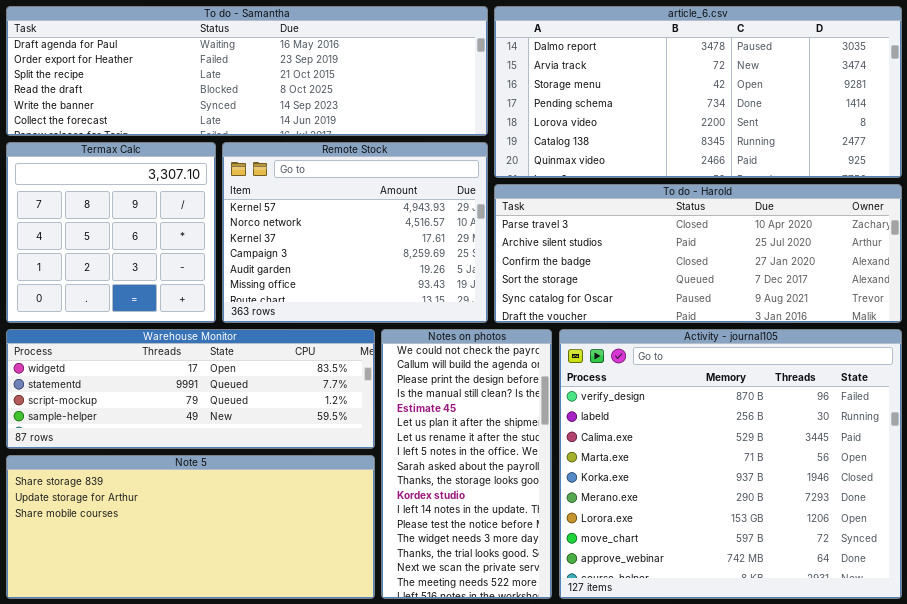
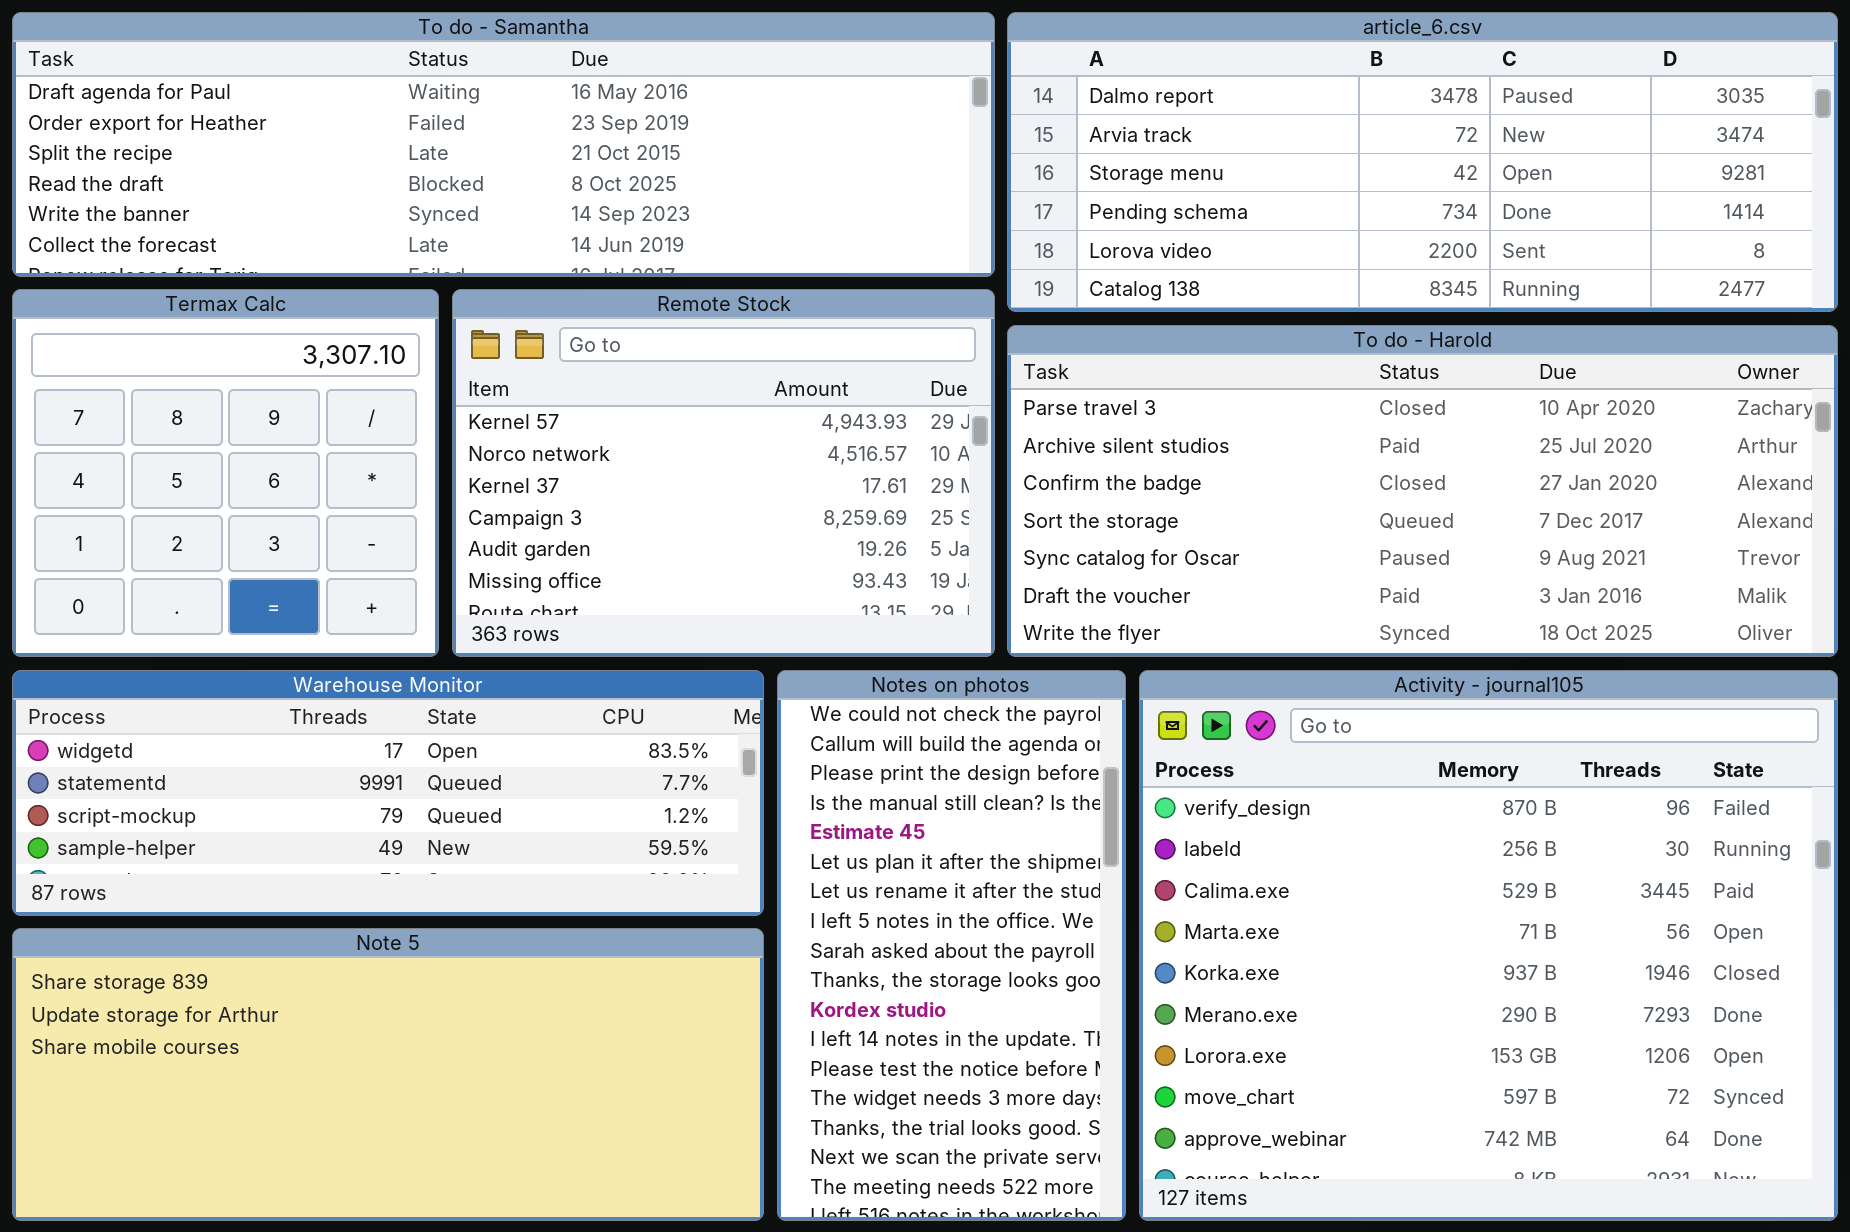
article_6.csv: [494,6,902,178] -> [1007,12,1838,312], resized
To do - Harold: [494,184,902,323] -> [1007,325,1838,657], resized

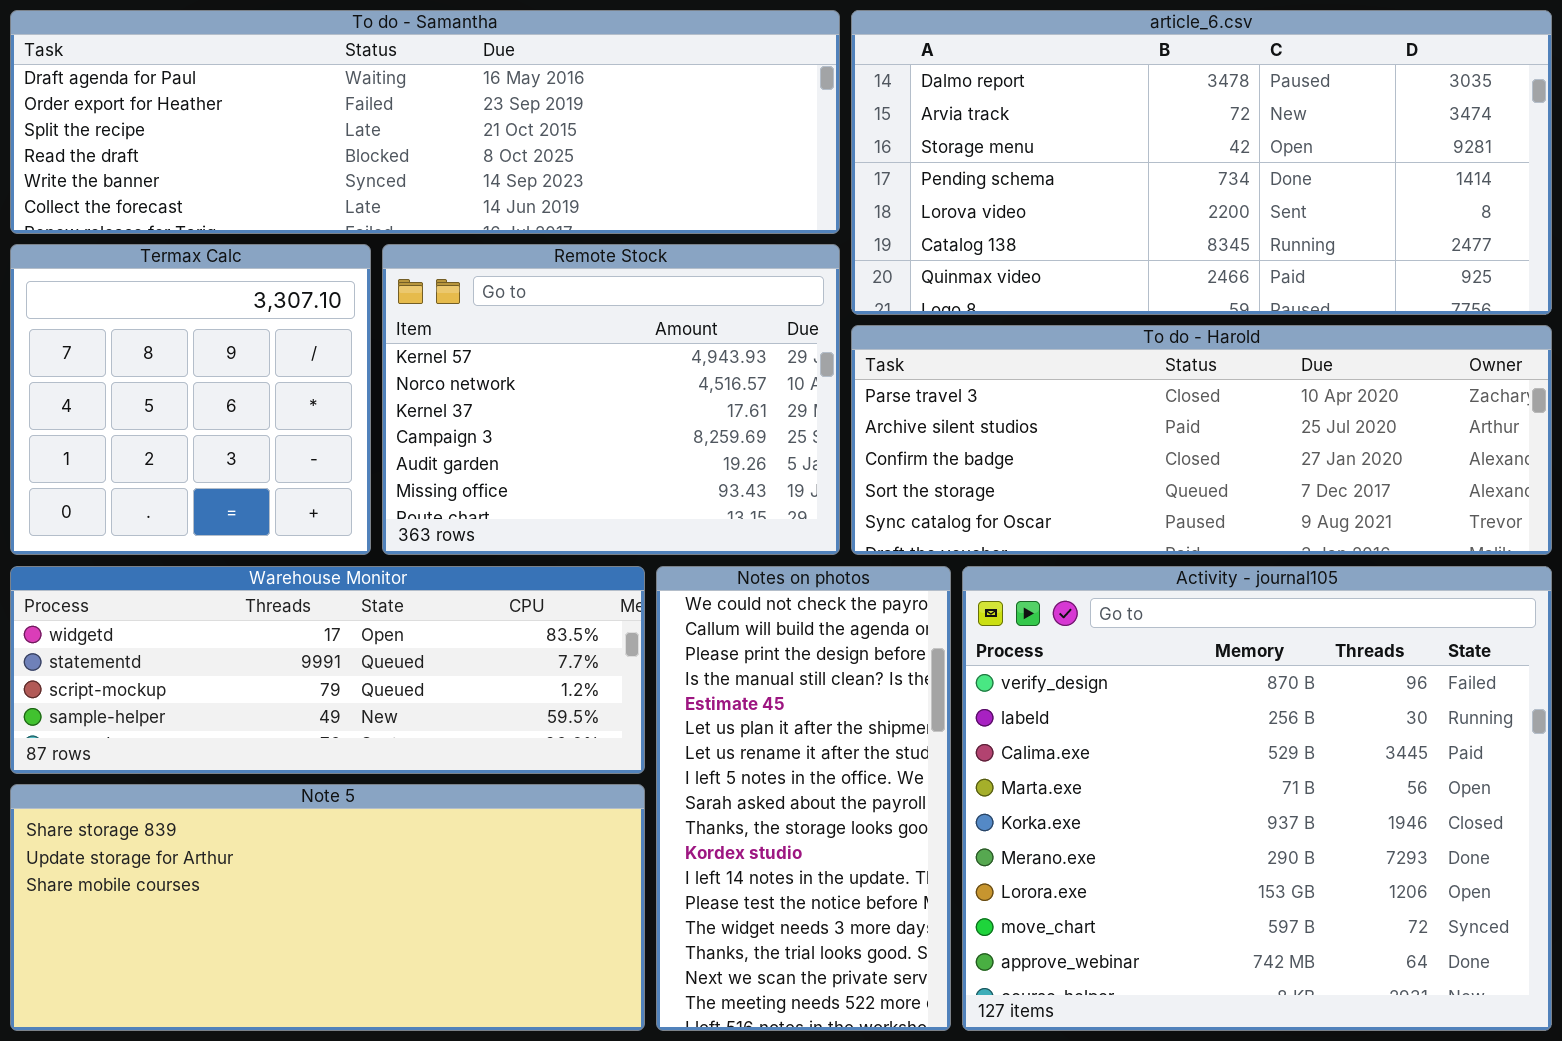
article_6.csv: [1007,12,1838,312] -> [851,10,1552,315], resized
To do - Harold: [1007,325,1838,657] -> [851,325,1552,555], resized

